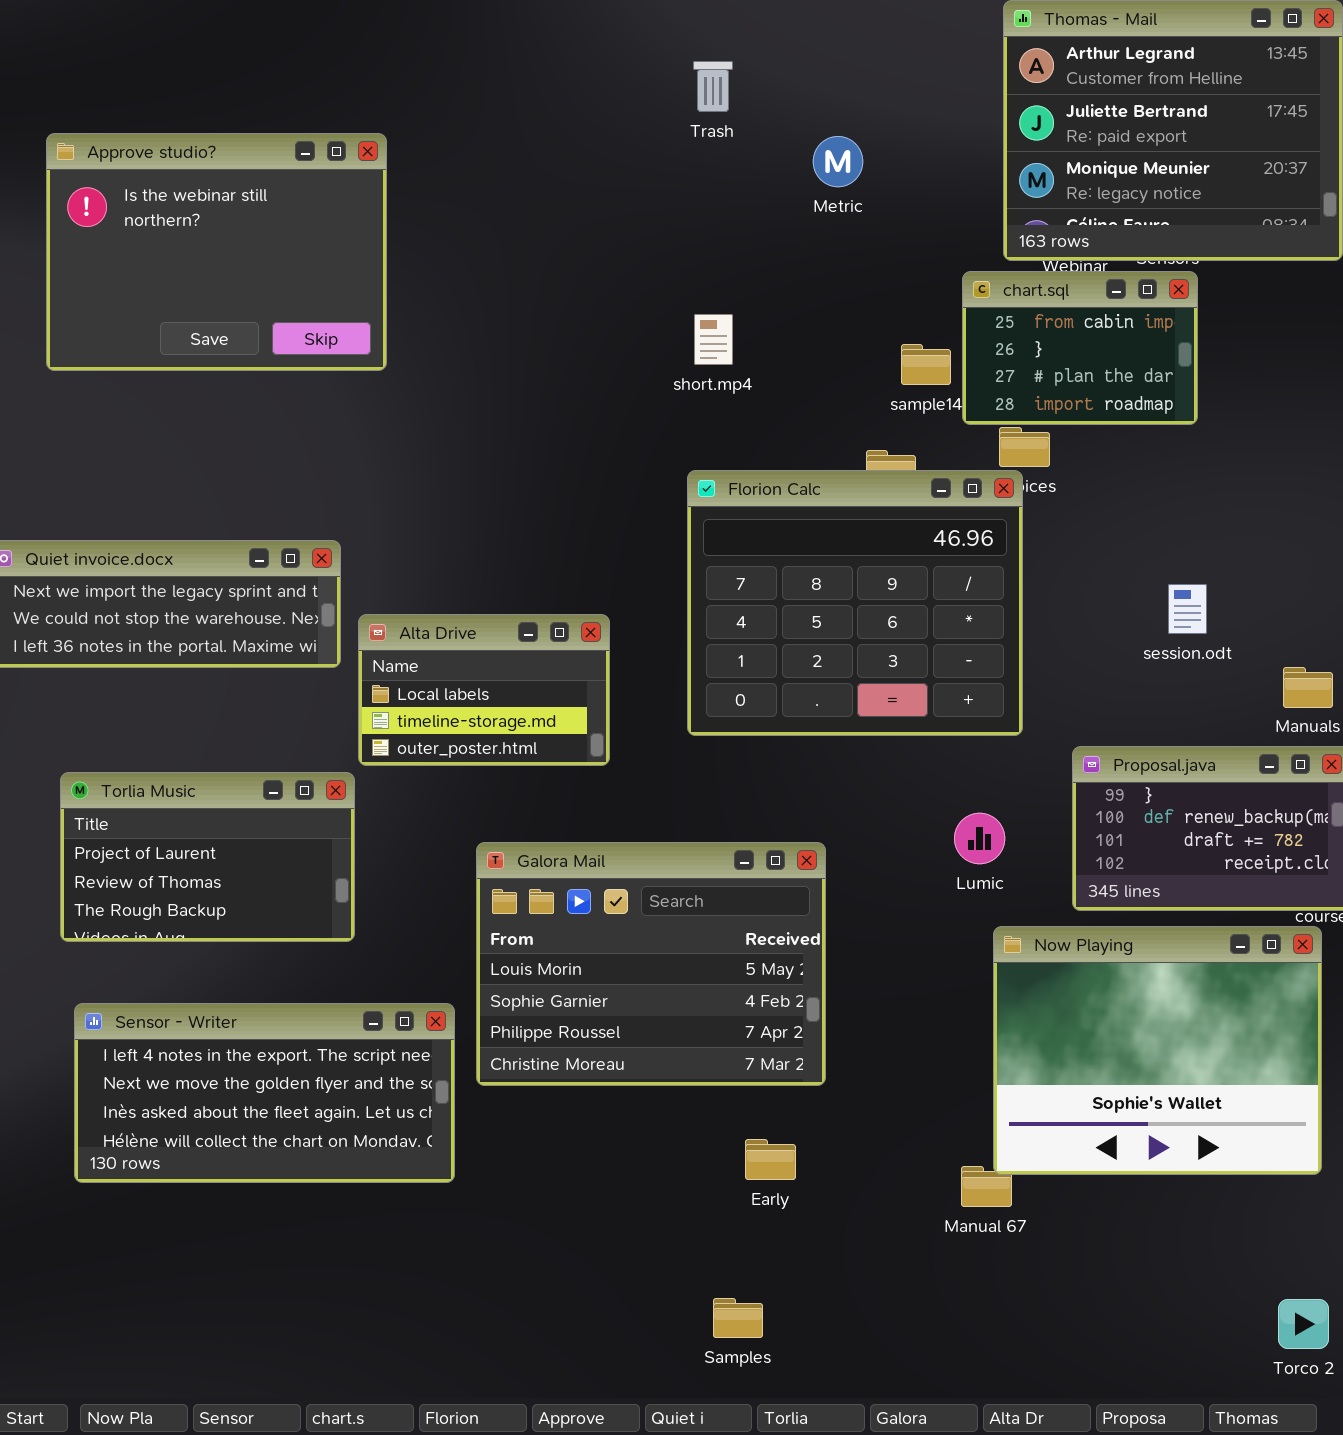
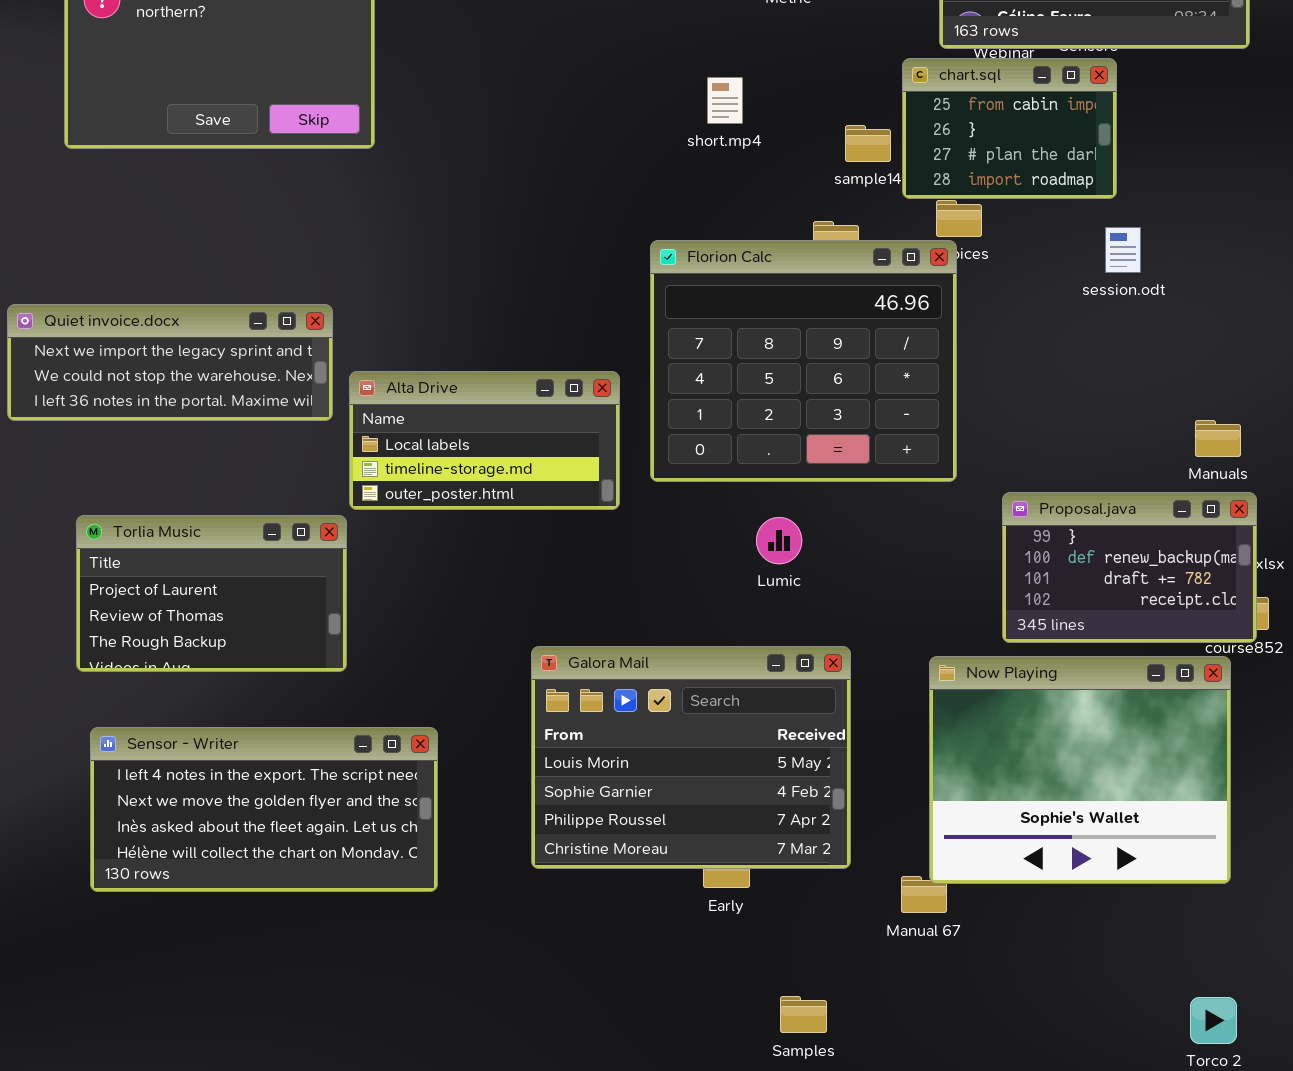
short.mp4: [694,314,733,365] -> [707,77,743,124], moved
session.odt: [1168,584,1207,634] -> [1105,227,1141,273], moved
Alta Drive: [358,614,610,766] -> [349,371,620,510], resized
Lumic: [954,813,1005,864] -> [756,517,802,564], moved
Galora Mail: [476,842,826,1086] -> [531,646,851,869], moved
Samples: [713,1298,763,1338] -> [780,996,827,1033], moved

